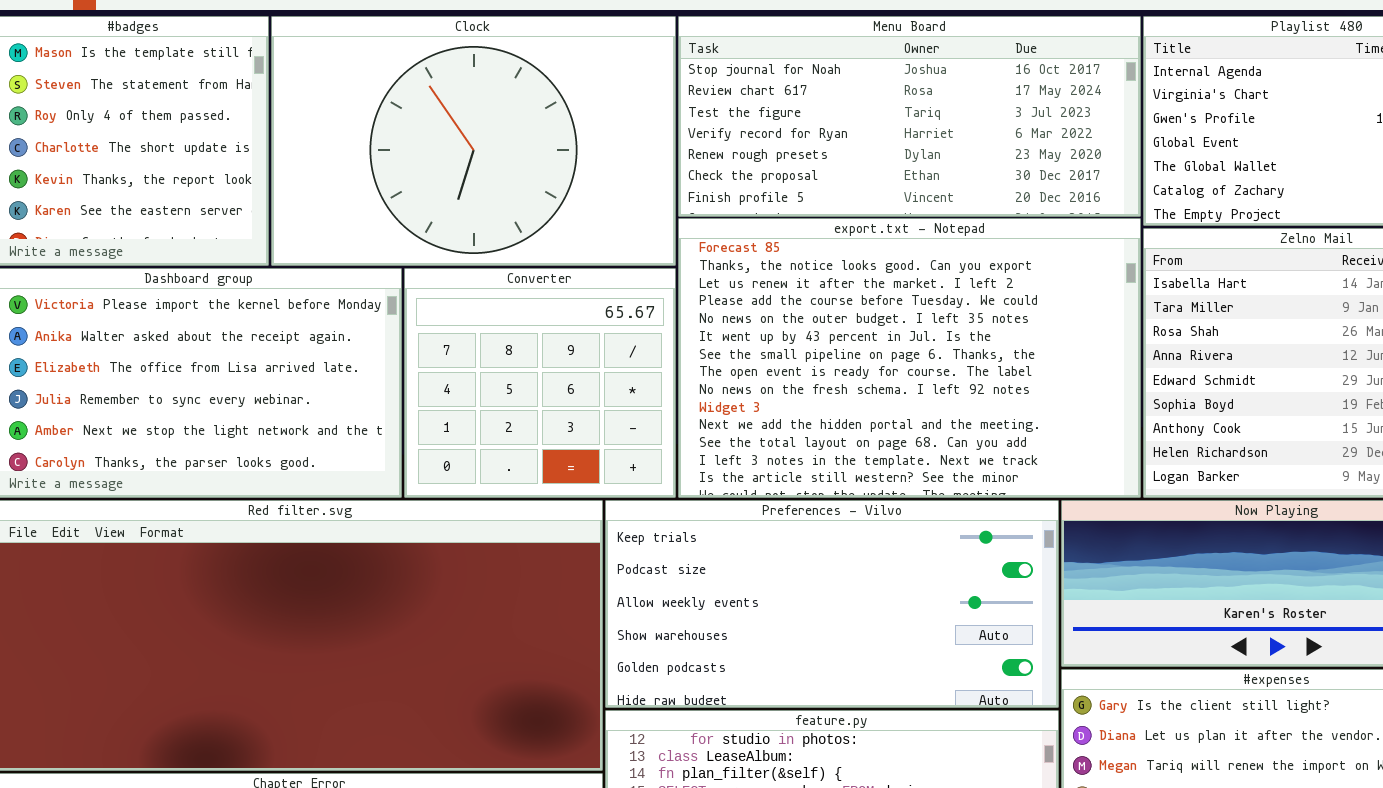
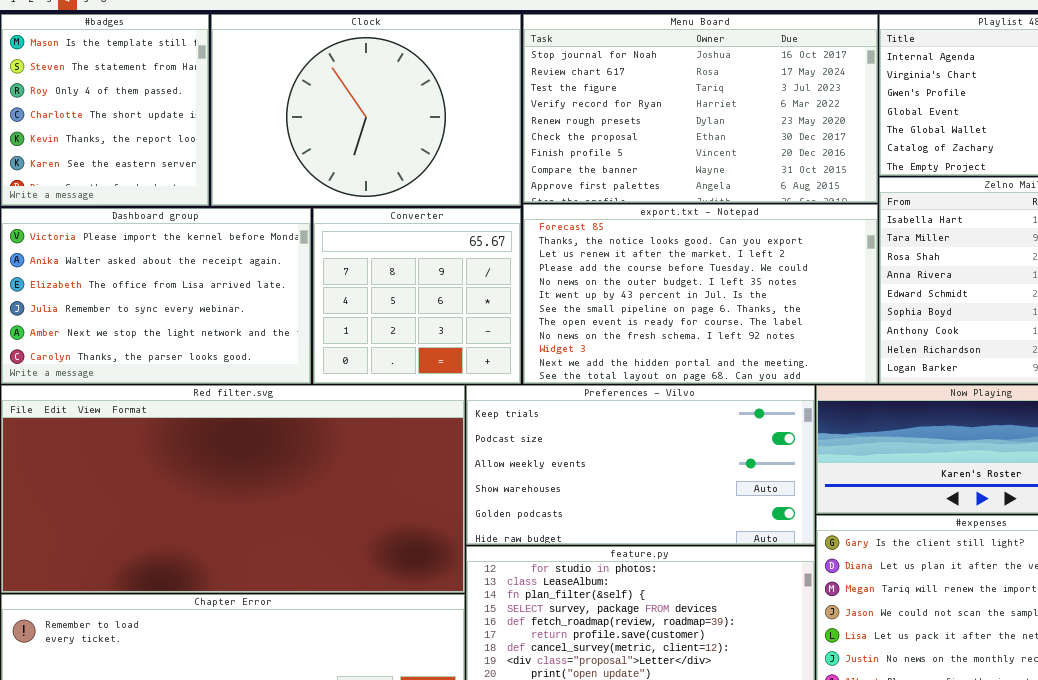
Menu Board: [678,16,1141,217] -> [523,14,878,203], resized
export.txt - Notepad: [678,218,1141,498] -> [523,204,878,384], resized

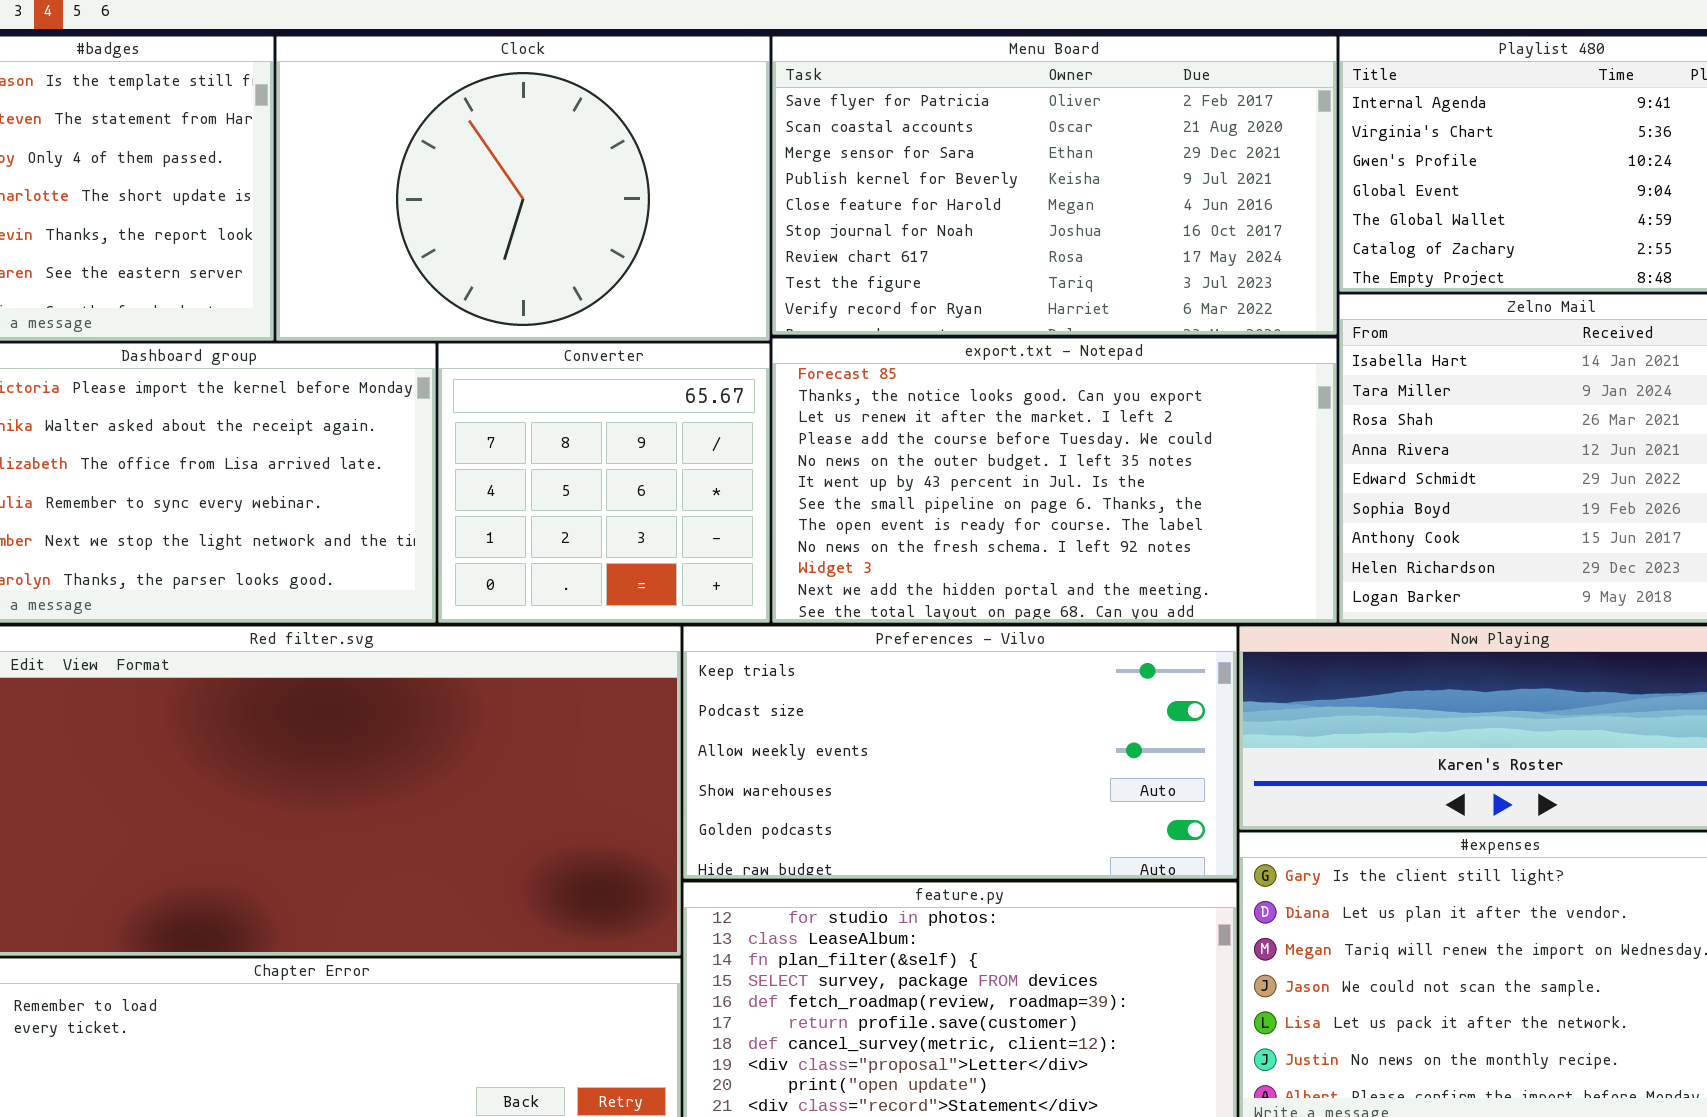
Menu Board: [523,14,878,203] -> [772,36,1337,335], scrolled up 5 rows

